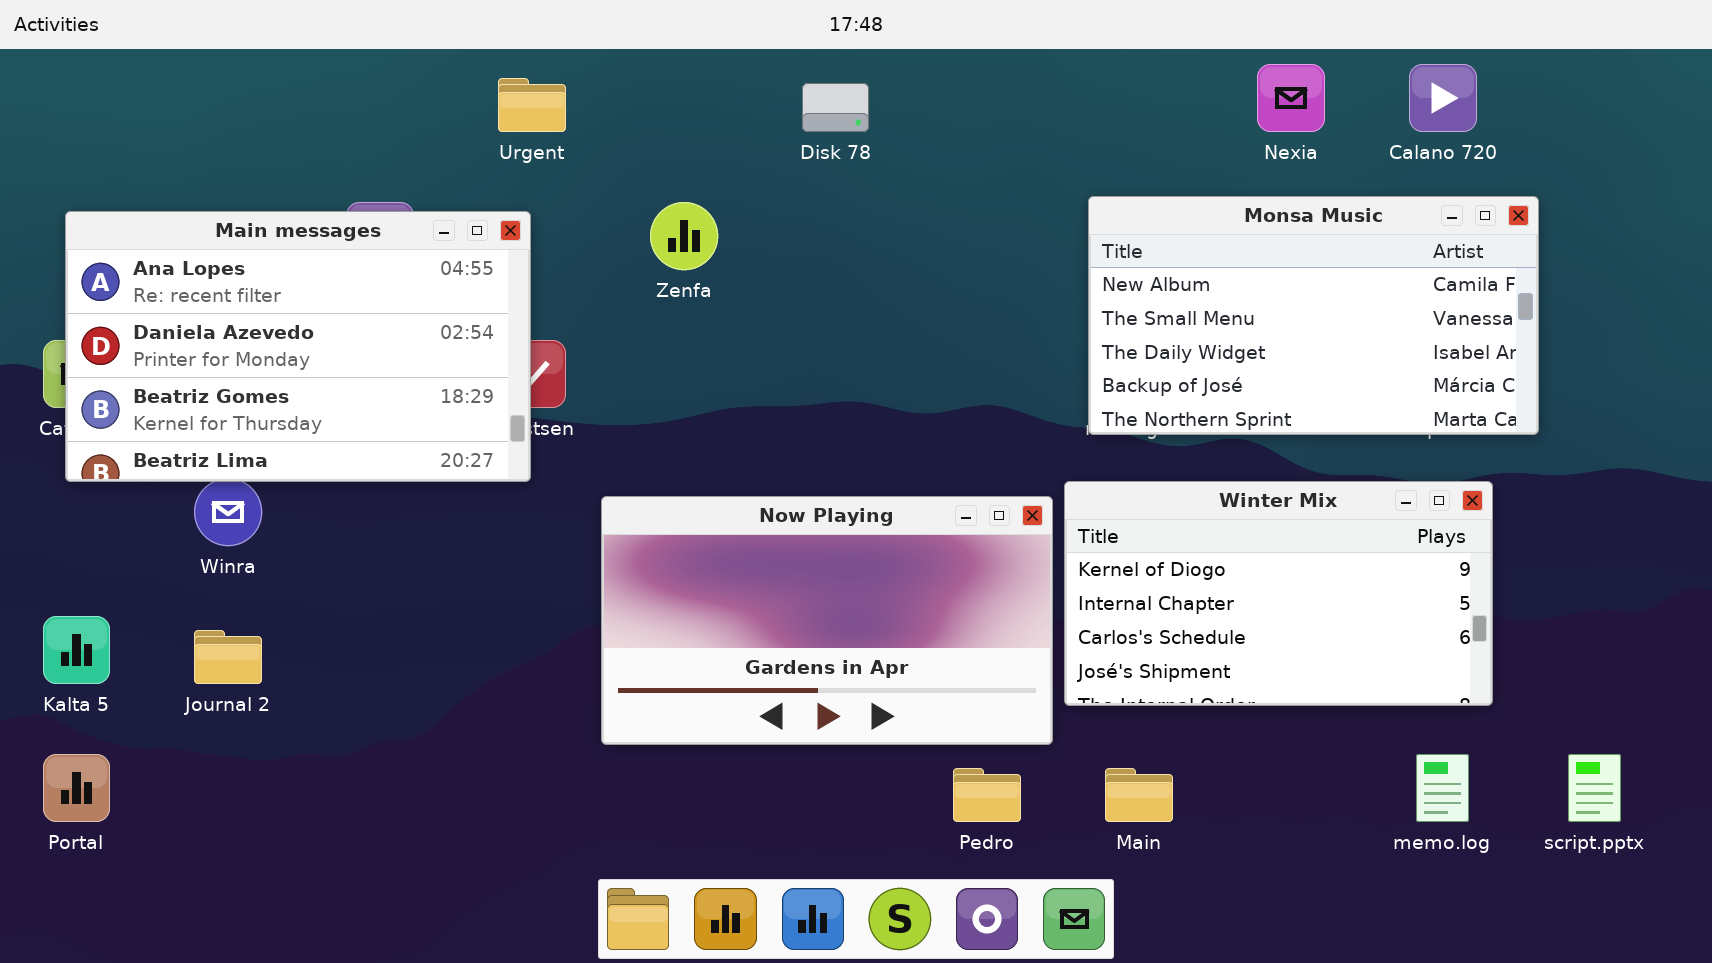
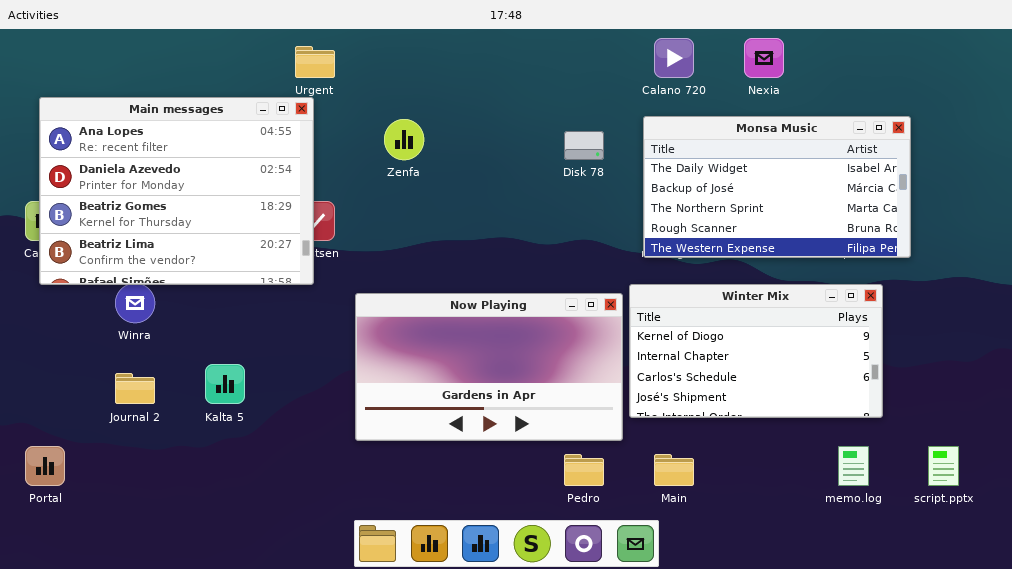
Calano 720: [1409,64,1477,132] -> [654,38,694,78], moved
Disk 78: [802,83,869,132] -> [564,131,604,160], moved
Monsa Music: [1088,196,1539,435] -> [643,116,911,258], scrolled down 2 rows
Main messages: [65,211,531,482] -> [39,97,314,285], resized
Kalta 5: [43,616,110,684] -> [205,364,245,404], moved

